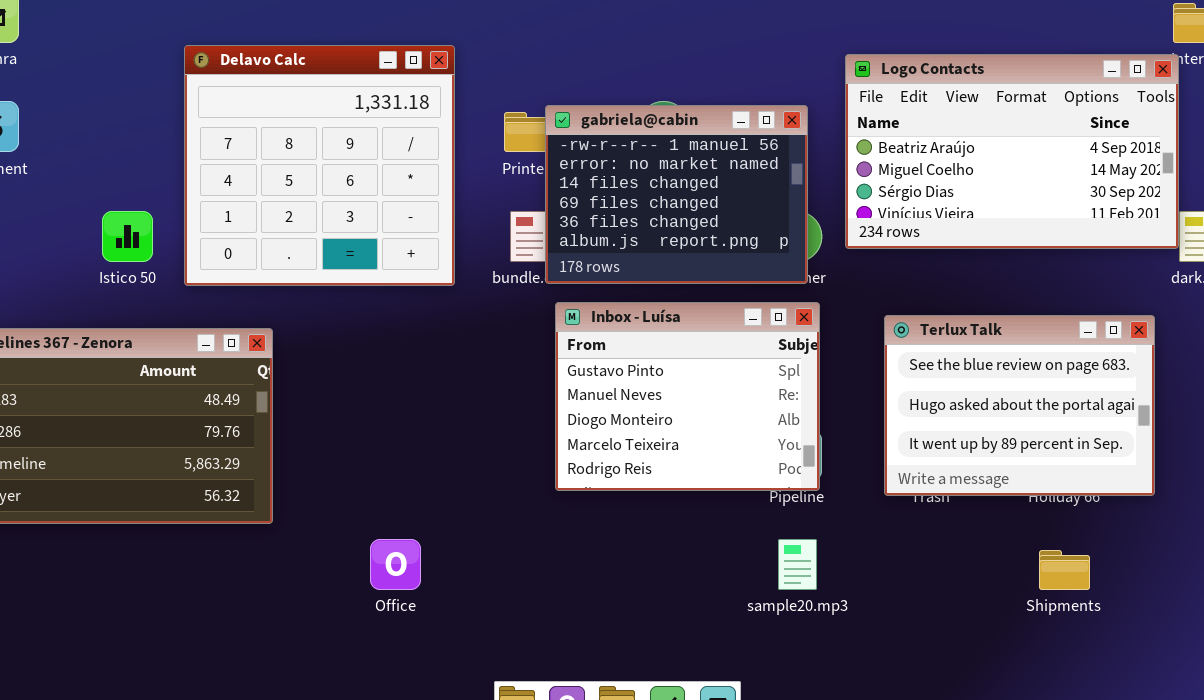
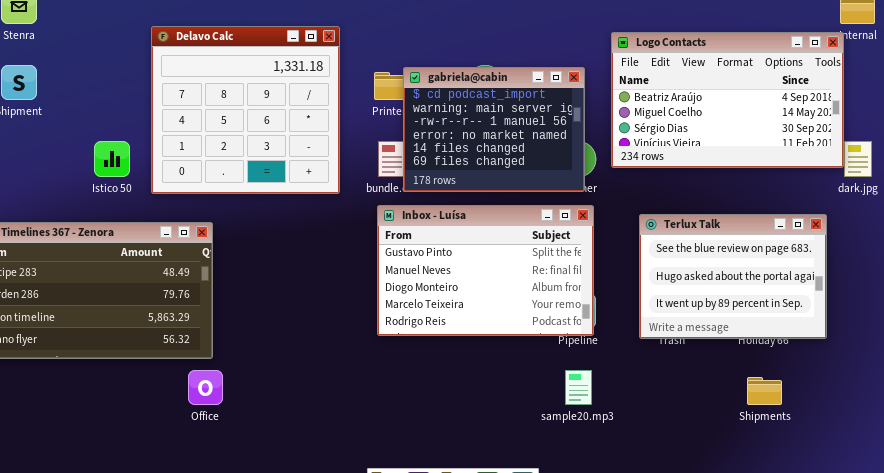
gabriela@cabin: [545,105,808,284] -> [403,67,585,192], scrolled up 2 rows
Inbox - Luísa: [555,302,820,491] -> [377,205,594,336], resized
Office: [370,539,421,590] -> [188,370,223,405], moved

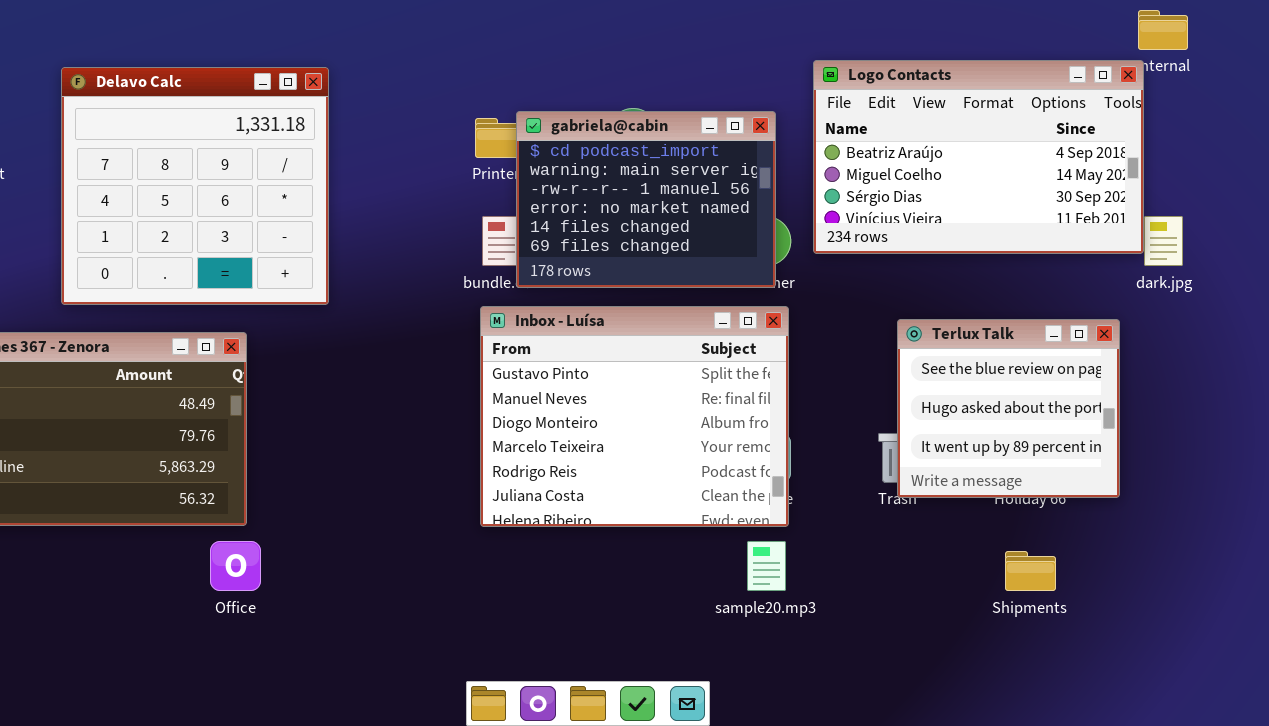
Delavo Calc: [151,26,340,194] -> [61,67,329,305], moved
Inbox - Luísa: [377,205,594,336] -> [480,306,789,527], resized
Terlux Talk: [639,214,827,339] -> [897,319,1120,498], resized

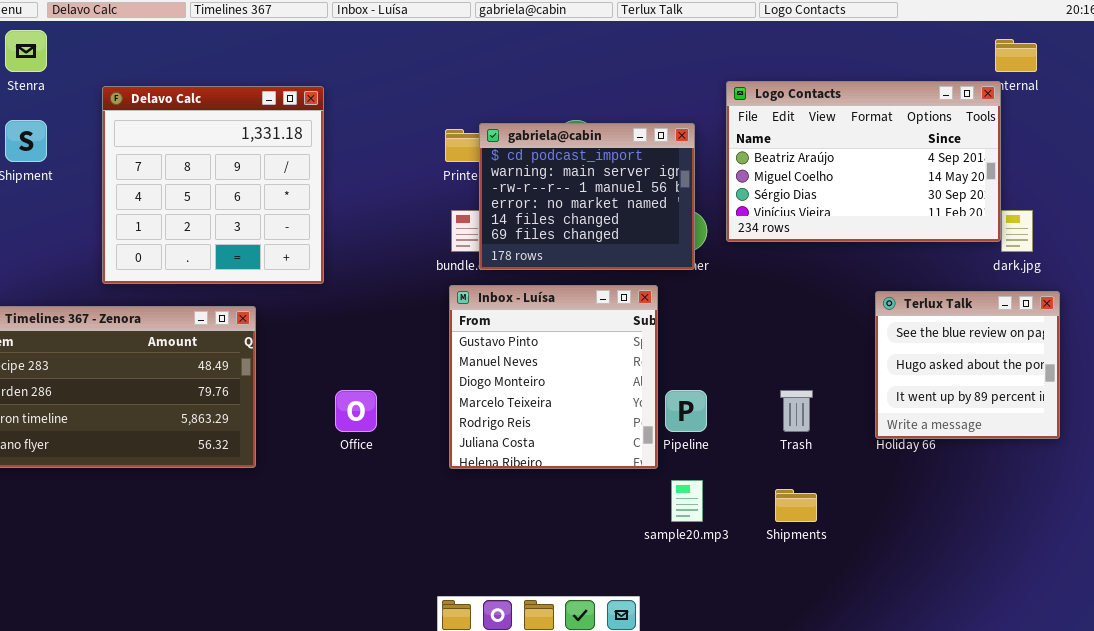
Inbox - Luísa: [480,306,789,527] -> [449,285,658,469], resized
Terlux Talk: [897,319,1120,498] -> [875,291,1060,439], moved
Office: [210,541,261,591] -> [335,390,377,432], moved
Shipments: [1005,551,1056,591] -> [775,489,817,522], moved

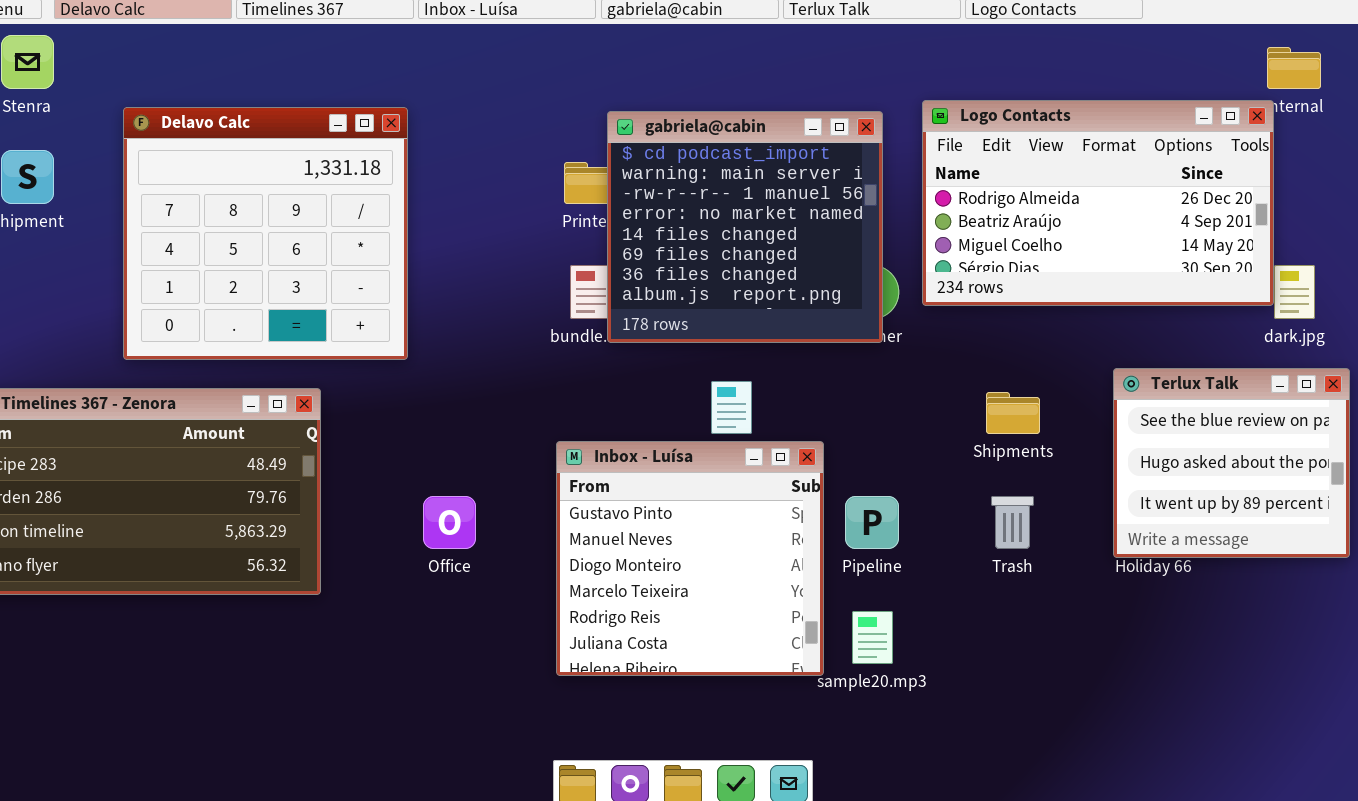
Logo Contacts: [726,81,1001,242] -> [922,100,1274,306], scrolled up 1 row
gabriela@cabin: [479,123,695,270] -> [607,111,883,343], resized
Inbox - Luísa: [449,285,658,469] -> [556,441,824,676], moved
Shipments: [775,489,817,522] -> [986,392,1040,434], moved

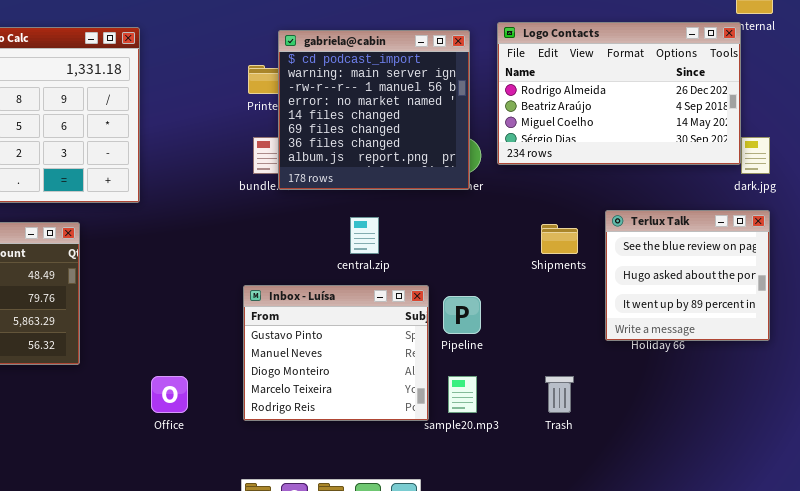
Terlux Talk: [1113,368,1350,558] -> [605,210,770,341], moved
Inbox - Luísa: [556,441,824,676] -> [243,285,429,421], resized
Office: [423,496,476,549] -> [151,376,188,413], moved
Trash: [991,496,1034,549] -> [545,376,574,413], moved

